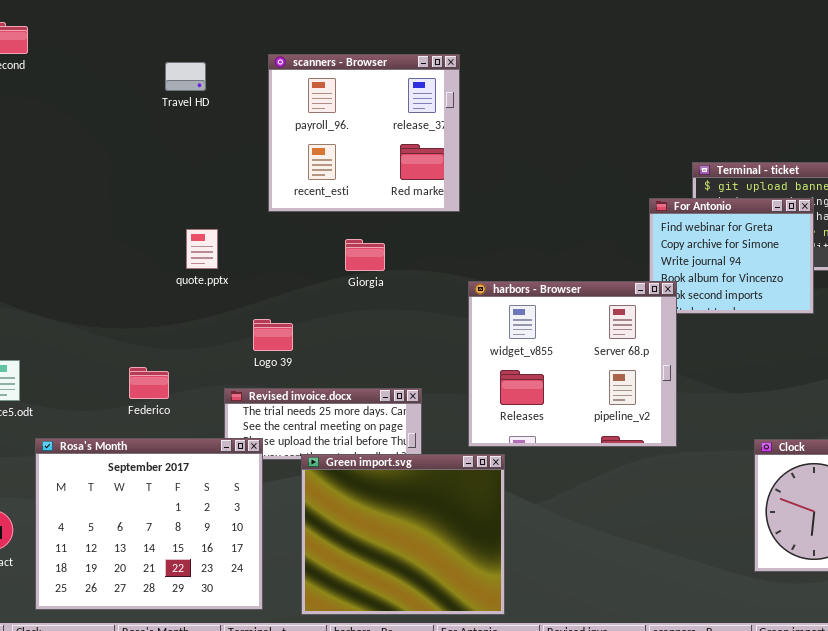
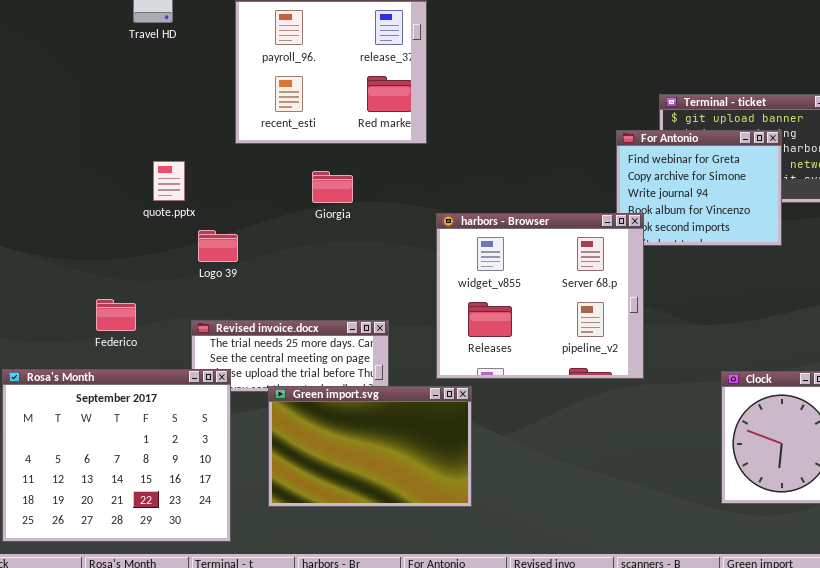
Logo 39: [253,319,293,351] -> [198,230,238,262], moved
Green import.svg: [301,454,505,615] -> [268,386,472,507], resized

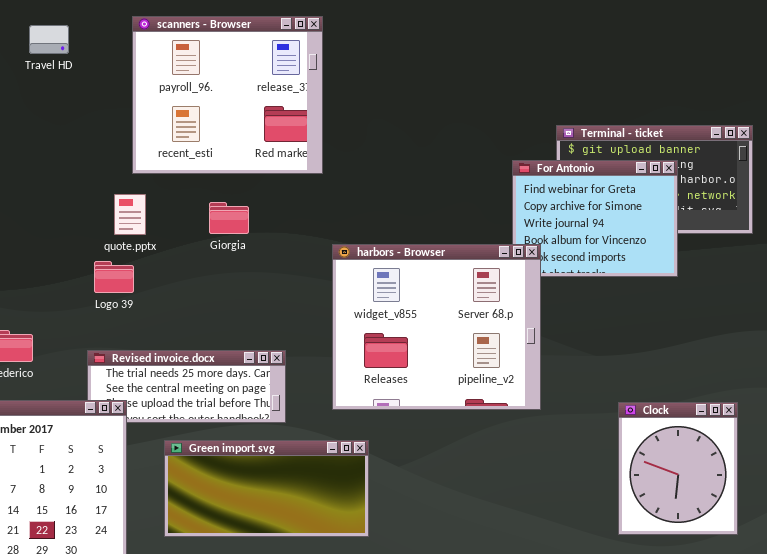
quote.pptx: [153,161,185,201] -> [114,194,146,235], moved
Green import.svg: [268,386,472,507] -> [164,440,369,537], resized

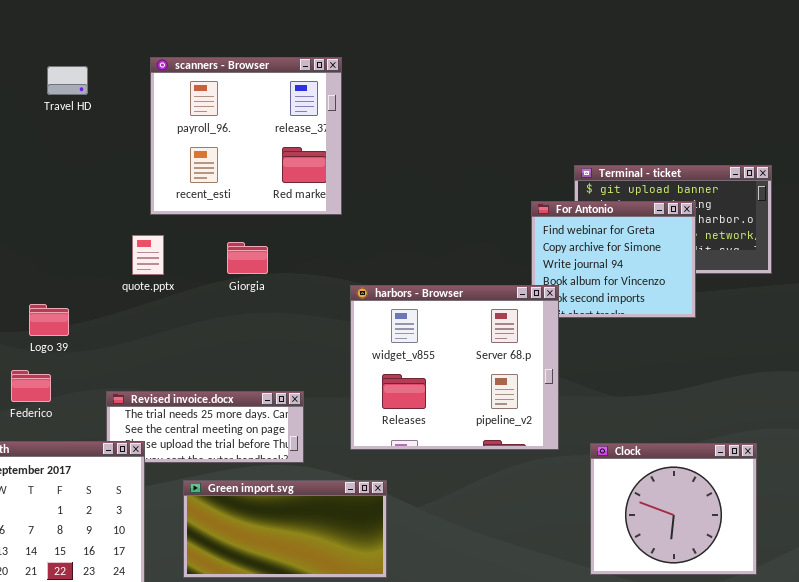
Logo 39: [94,261,134,293] -> [29,304,69,336], moved
Clock: [618,402,738,535] -> [590,443,757,575], resized

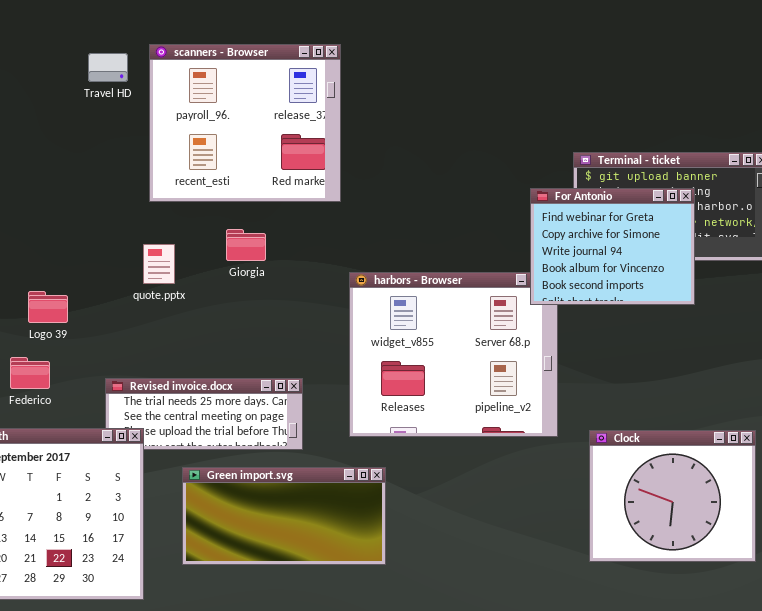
Travel HD: [47,66,88,95] -> [88,53,128,82], moved
For Antonio: [531,201,696,318] -> [530,188,695,305], raised
quote.pptx: [132,235,164,275] -> [143,244,175,284], moved

